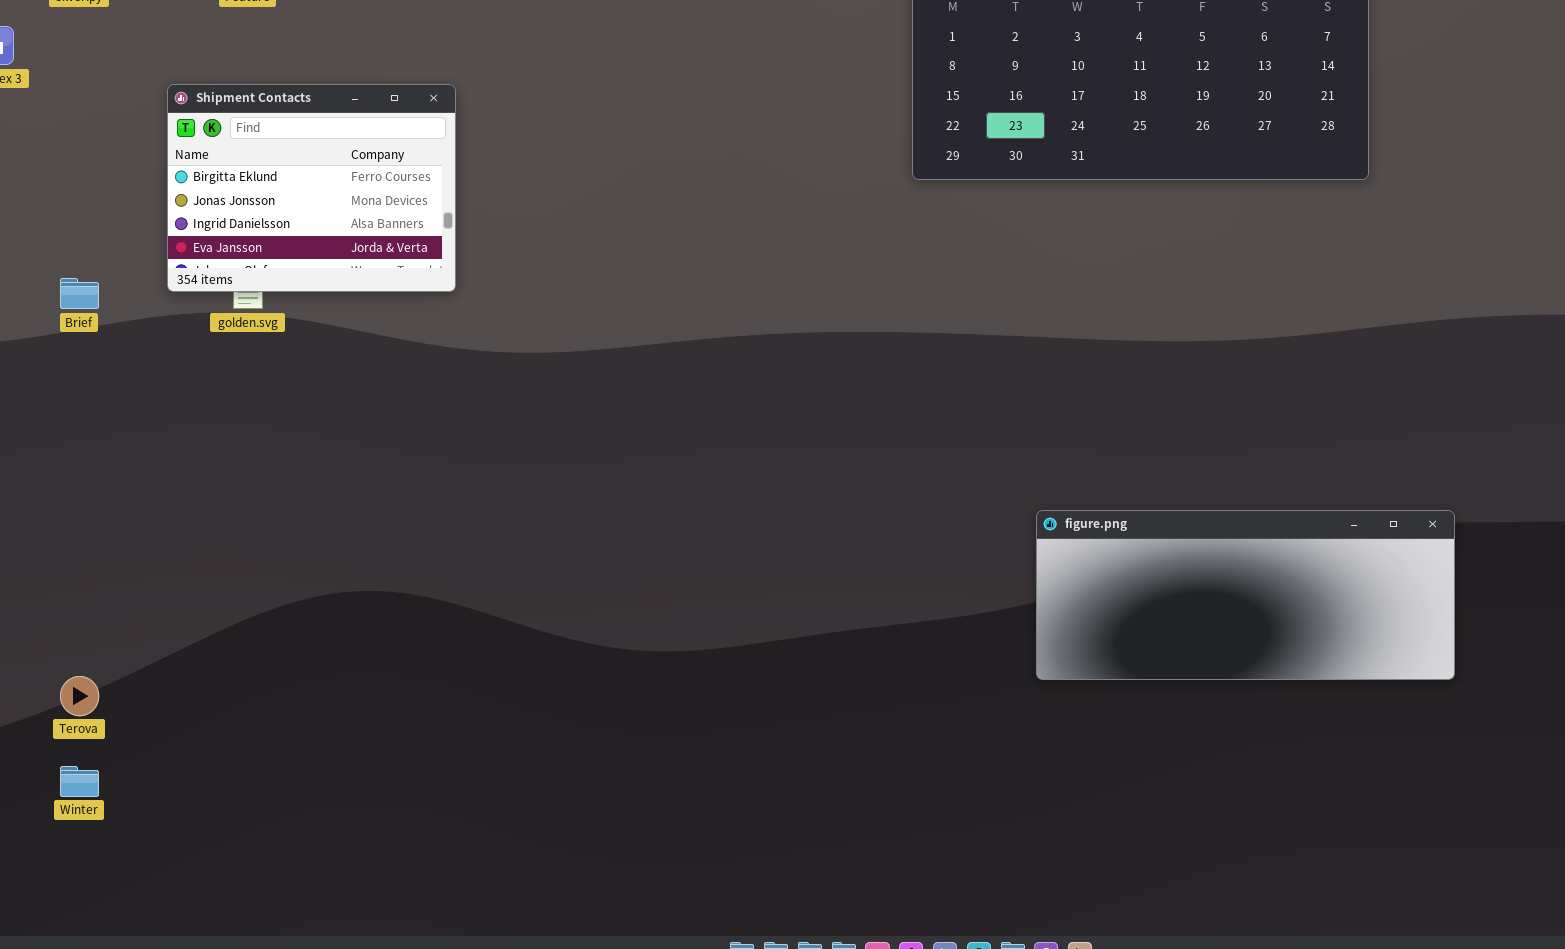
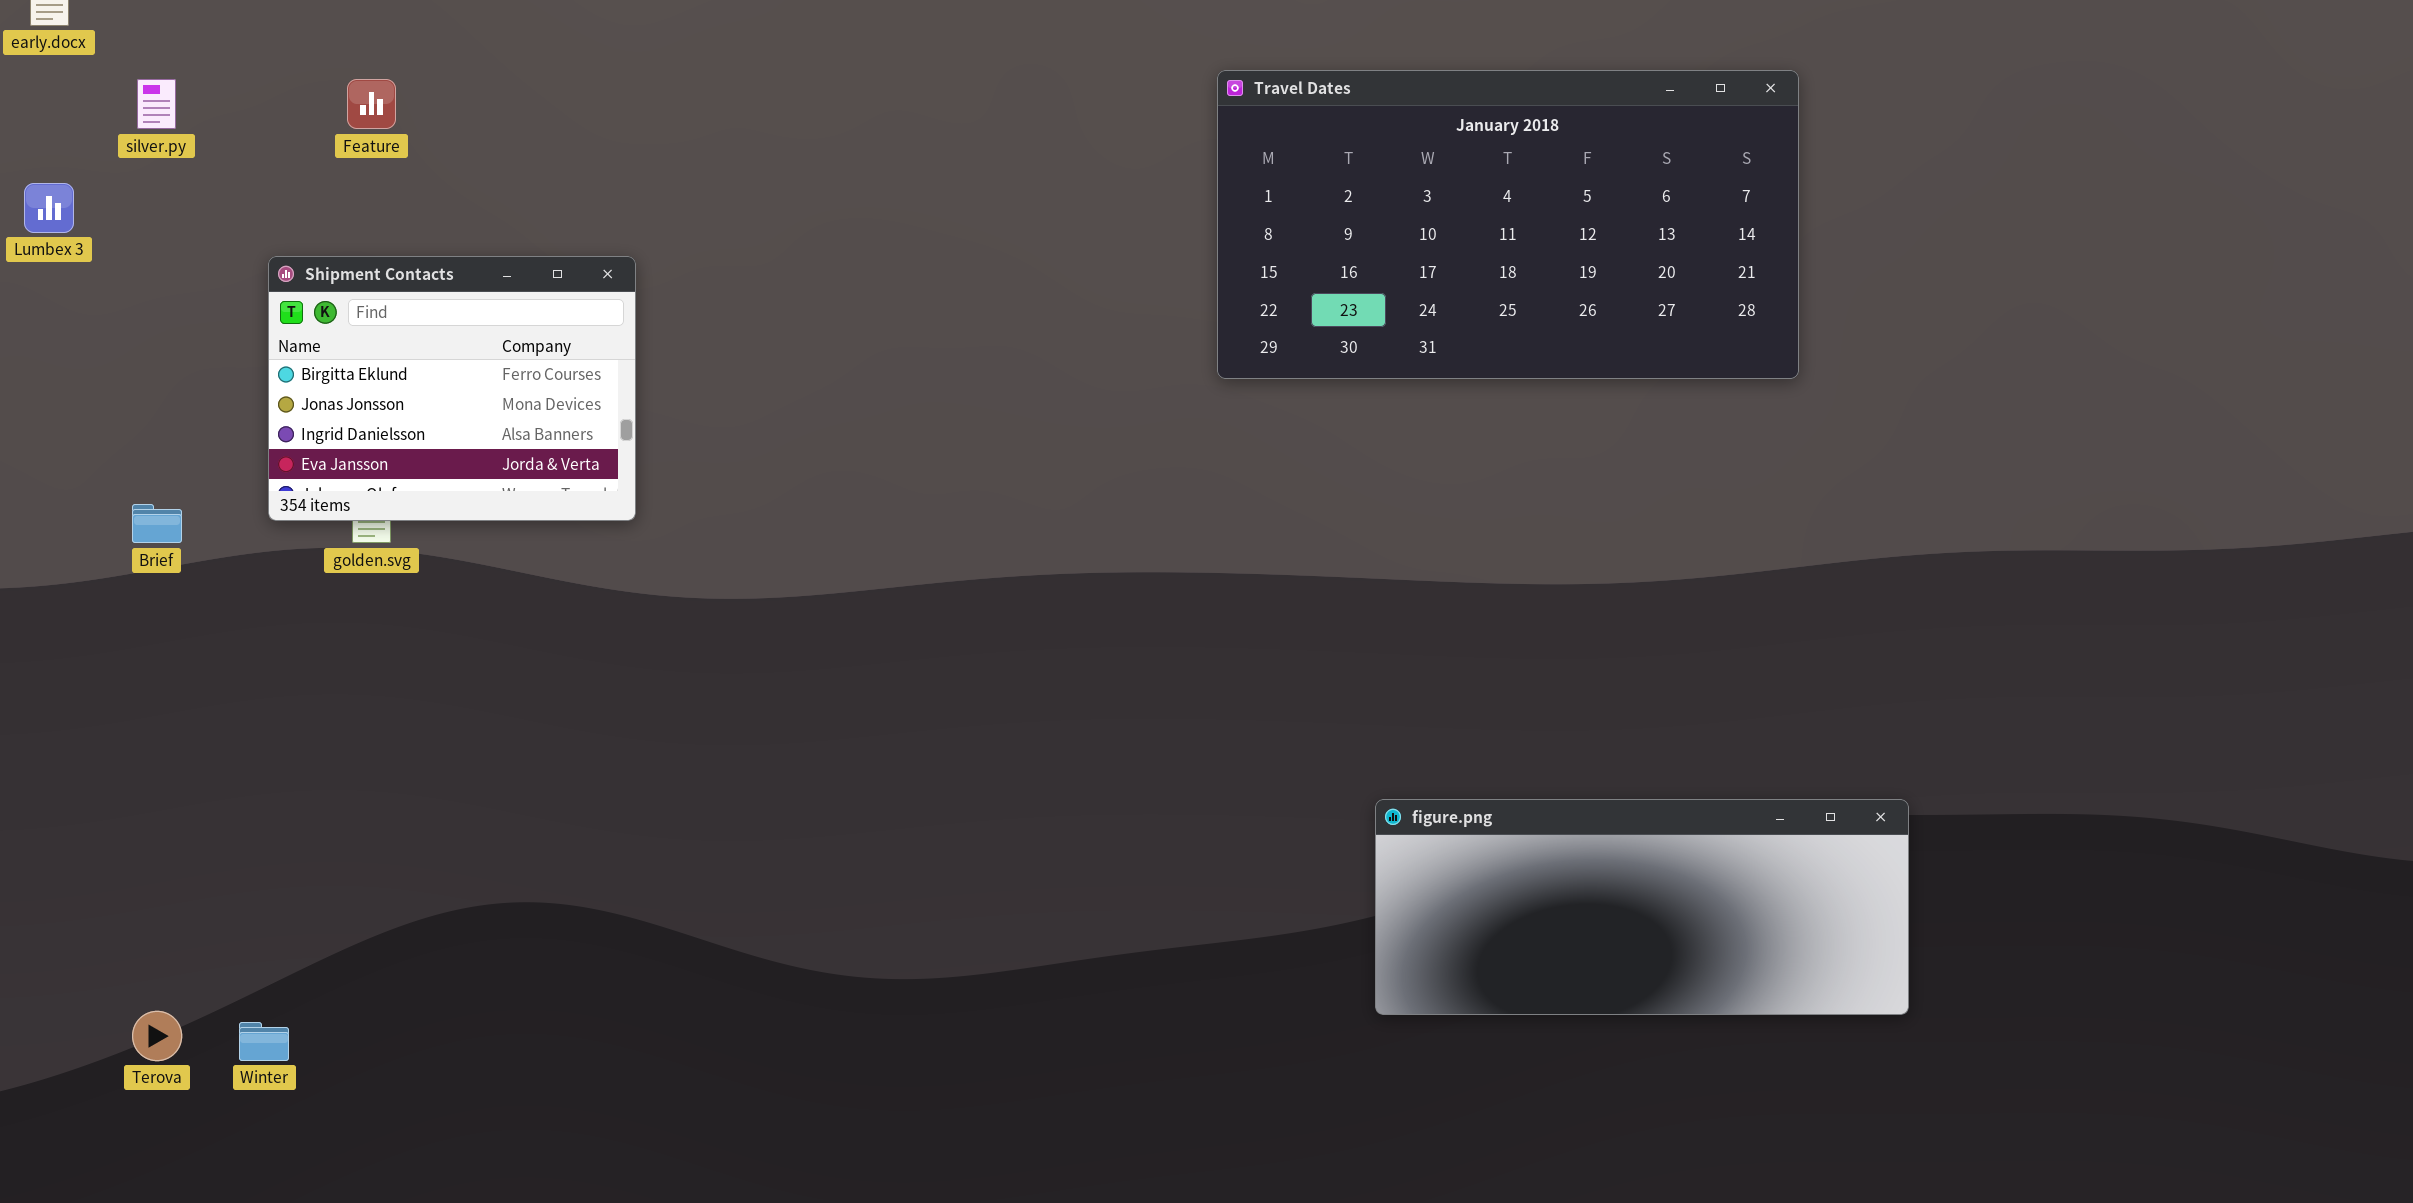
Winter: [60,766,99,797] -> [239,1022,289,1061], moved

